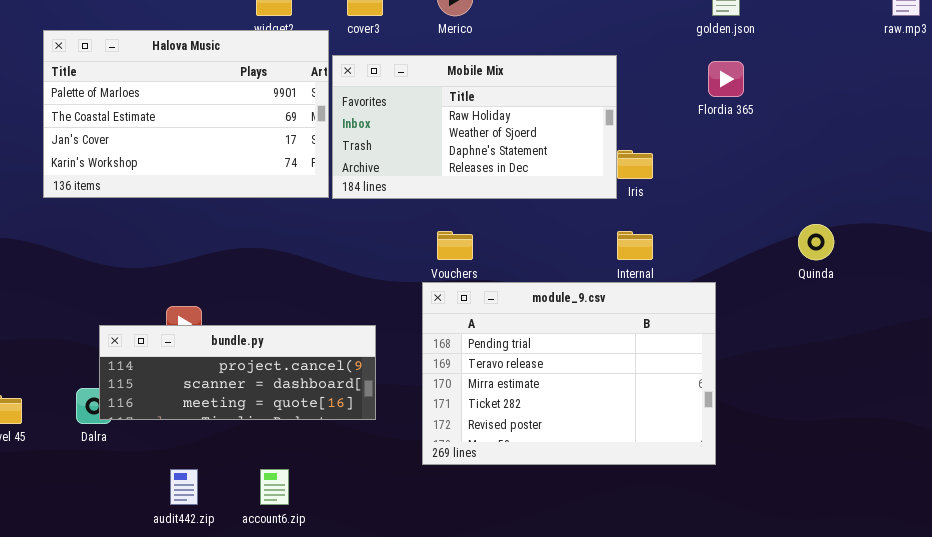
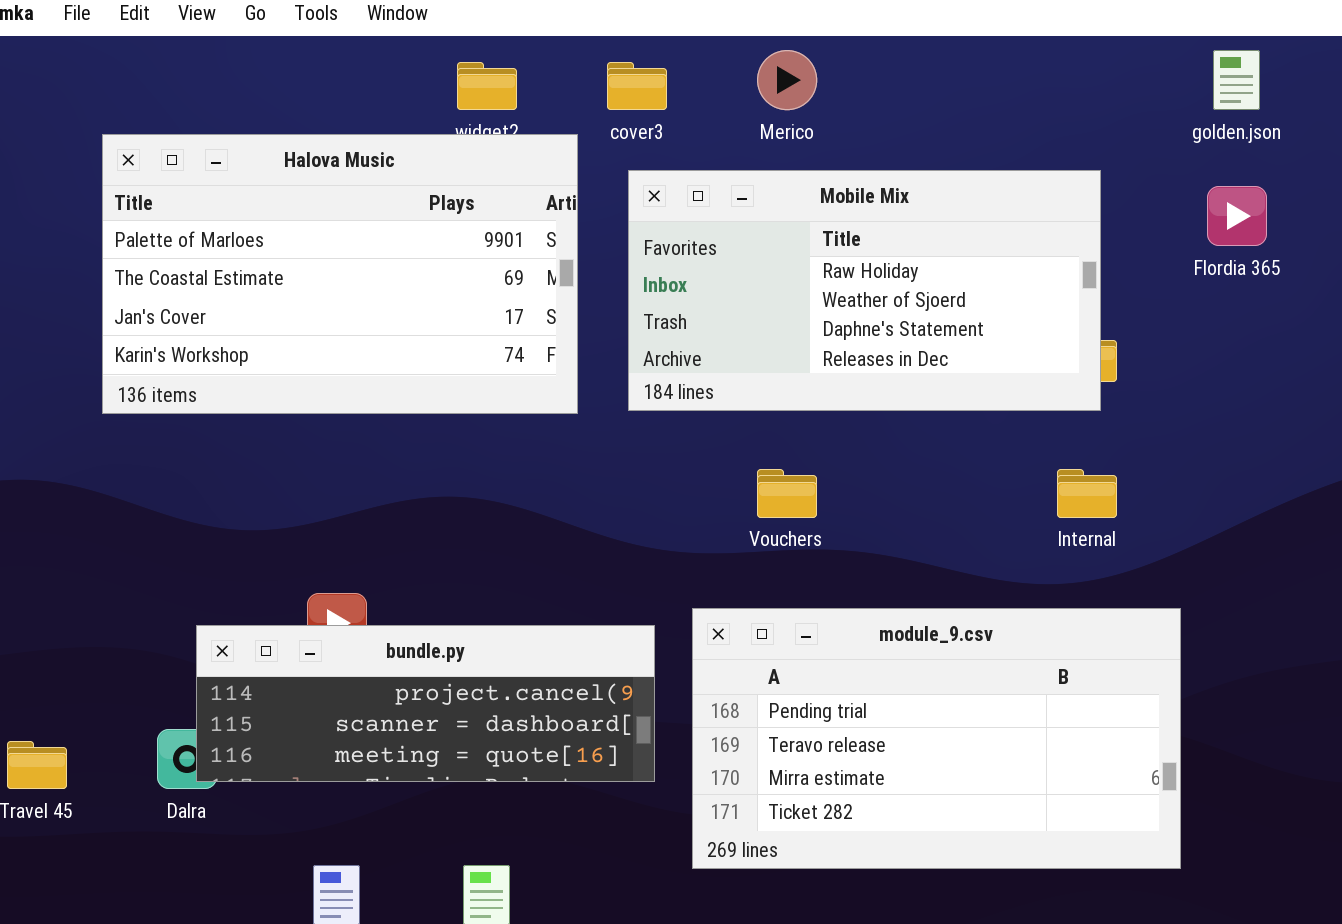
Mobile Mix: [332,55,617,199] -> [628,170,1101,411], moved
module_9.csv: [422,282,716,465] -> [692,608,1181,869], moved, resized

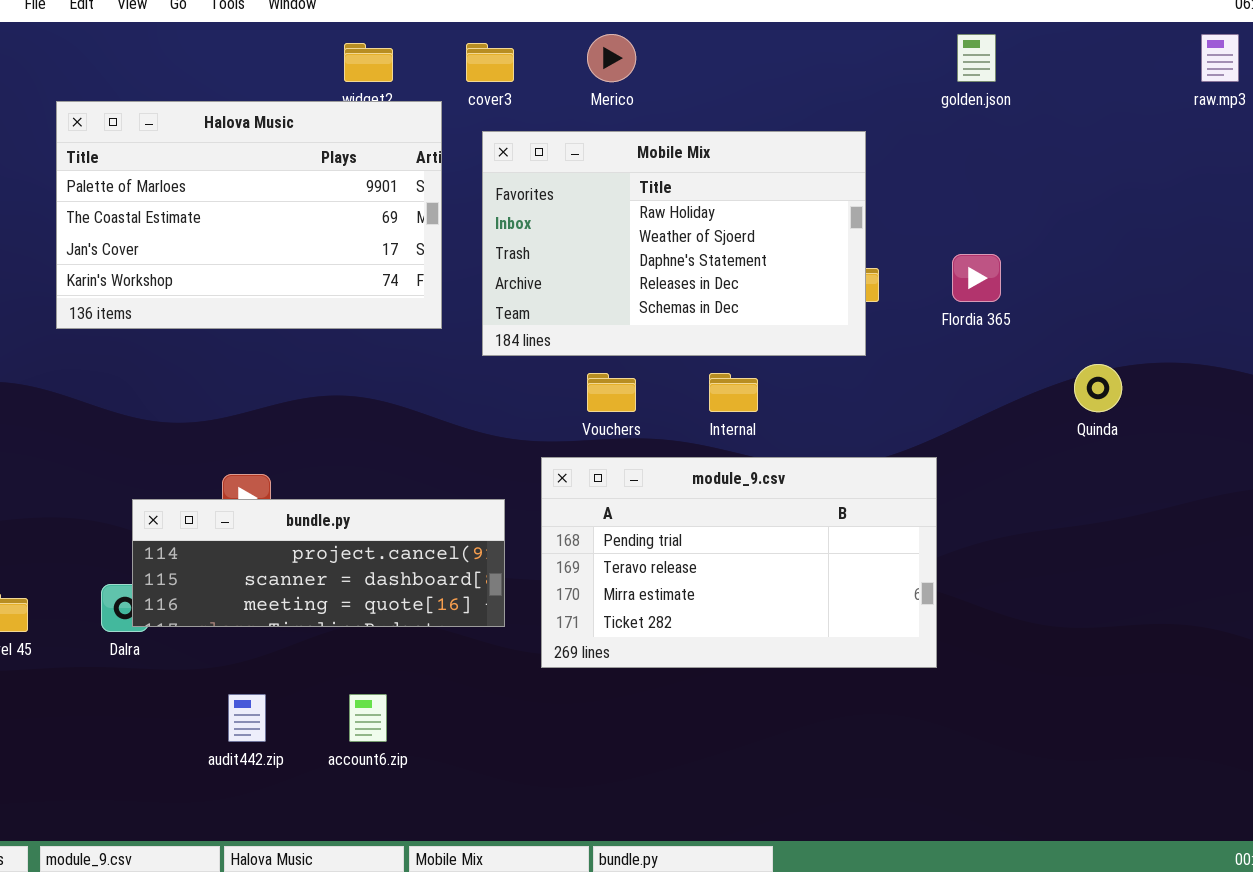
Mobile Mix: [628,170,1101,411] -> [482,131,866,356], resized
Flordia 365: [1207,186,1267,246] -> [952,254,1001,302], moved
Internal: [1057,469,1117,518] -> [709,373,758,412], moved
module_9.csv: [692,608,1181,869] -> [541,457,937,668], moved

